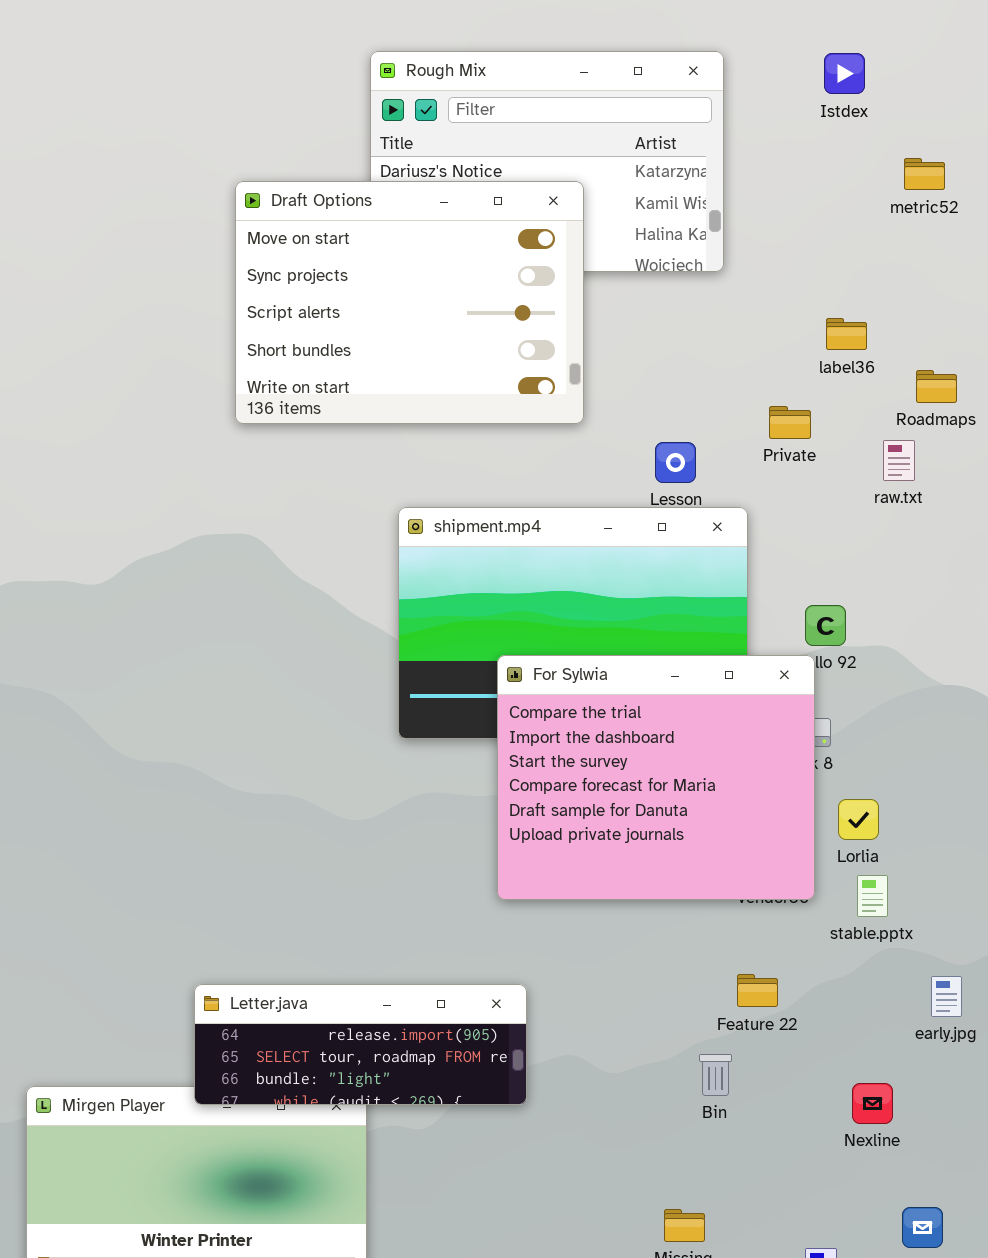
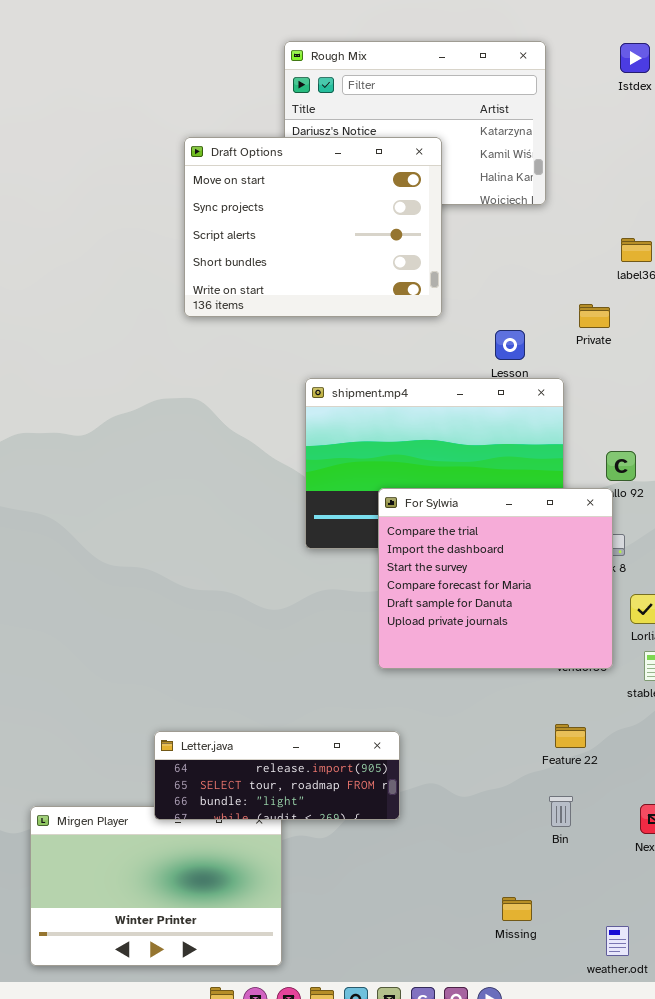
Bin: [699,1054,732,1096] -> [549,796,573,827], moved

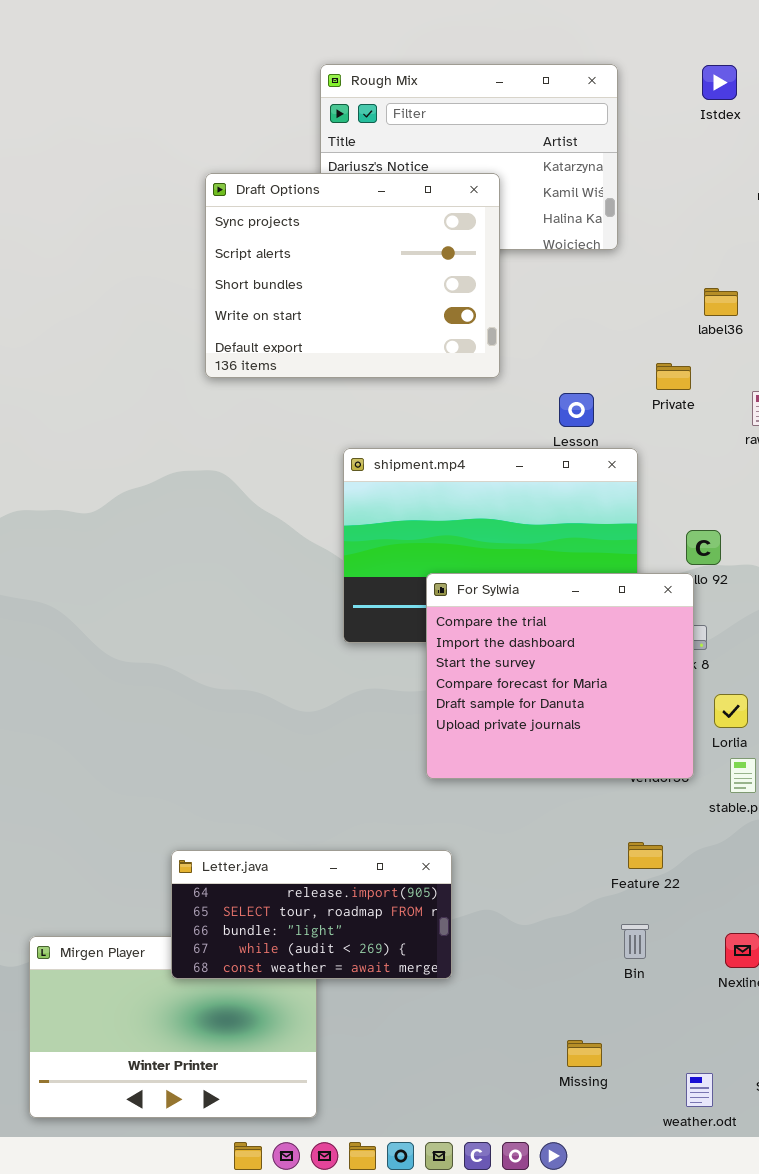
Draft Options: [184,137,442,317] -> [205,173,500,378], scrolled down 1 row
Letter.java: [154,731,400,820] -> [171,850,452,979], resized

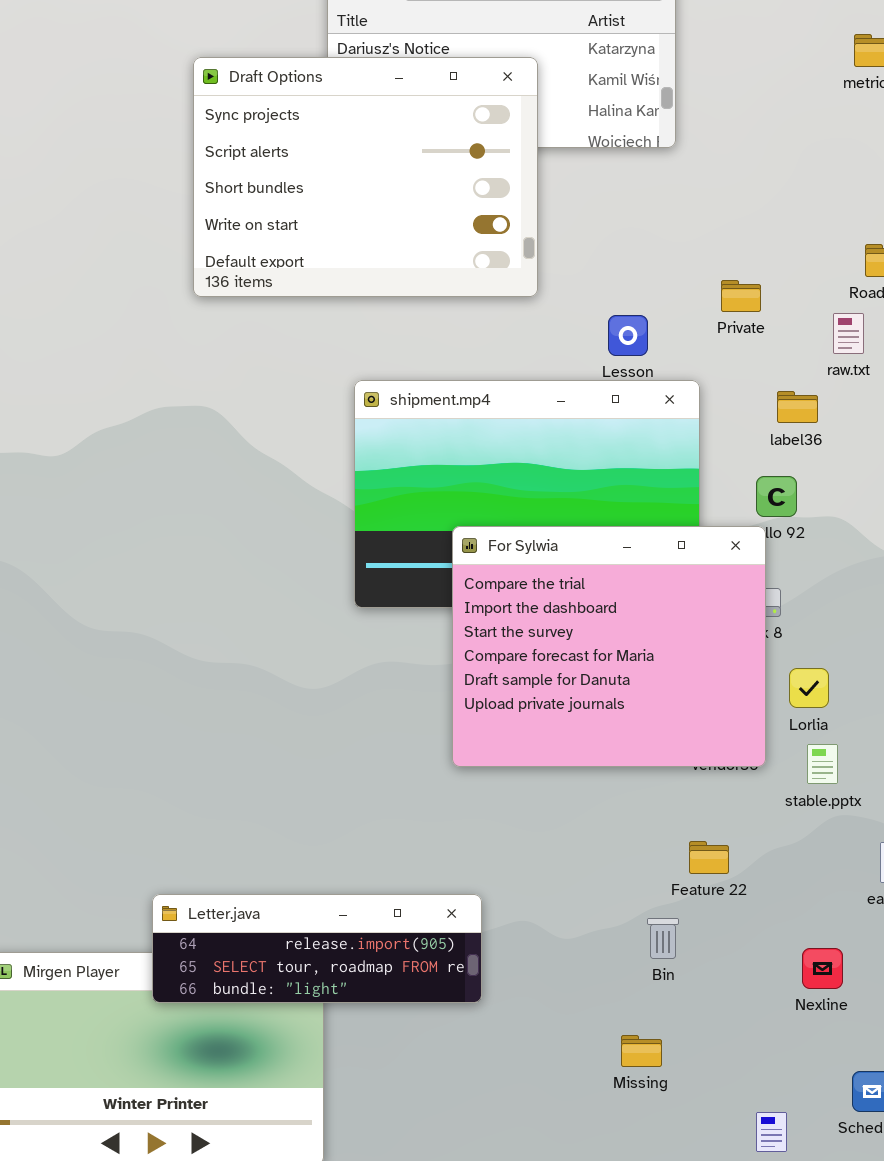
label36: [704,288,738,316] -> [777,391,818,423], moved
Letter.java: [171,850,452,979] -> [152,894,482,1003], resized
Bin: [621,924,649,959] -> [647,918,679,959], moved
Missing: [567,1040,602,1067] -> [621,1035,662,1067], moved

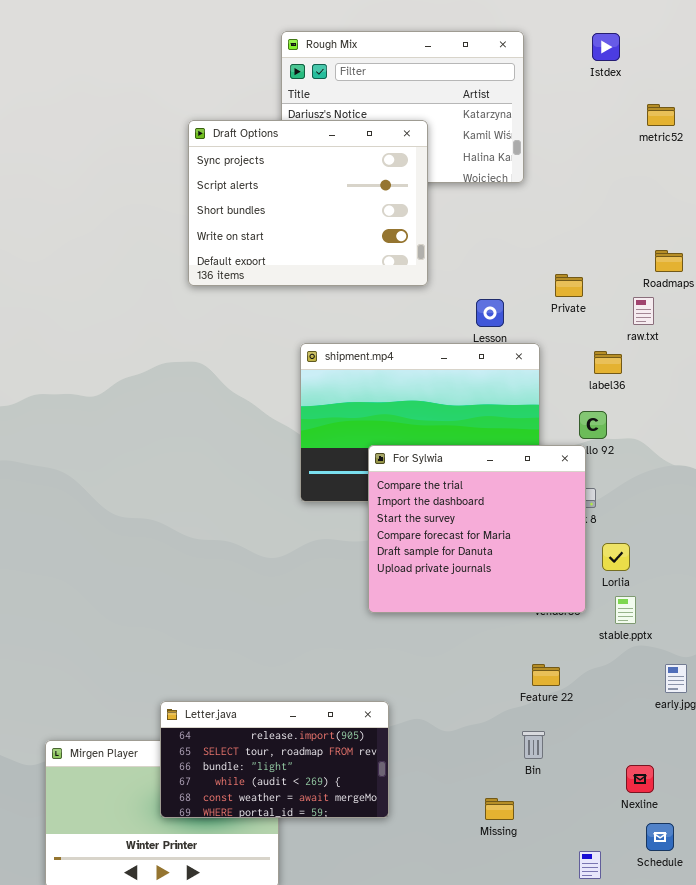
Letter.java: [152,894,482,1003] -> [160,701,389,818], resized
Bin: [647,918,679,959] -> [522,731,545,759], moved
Nexline: [802,948,843,989] -> [626,765,654,793], moved

